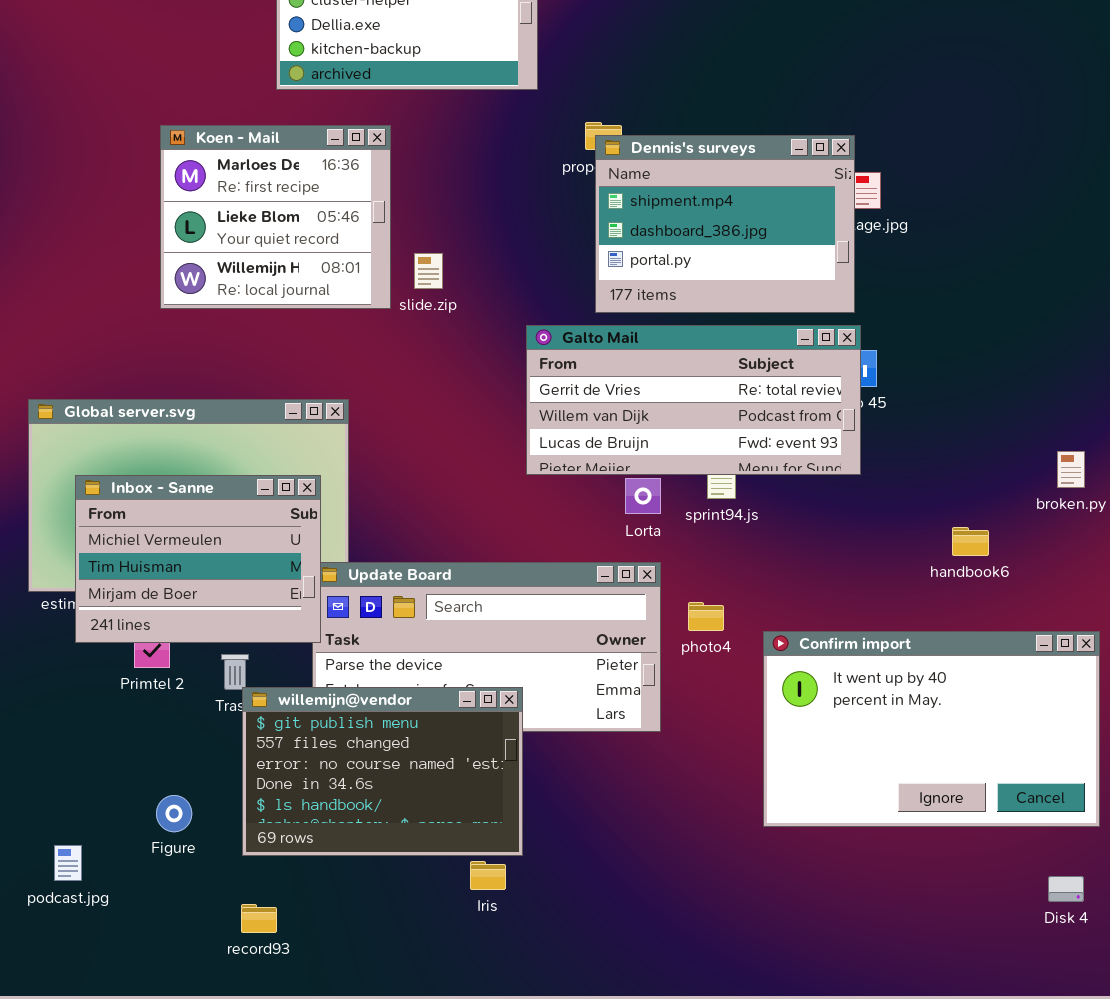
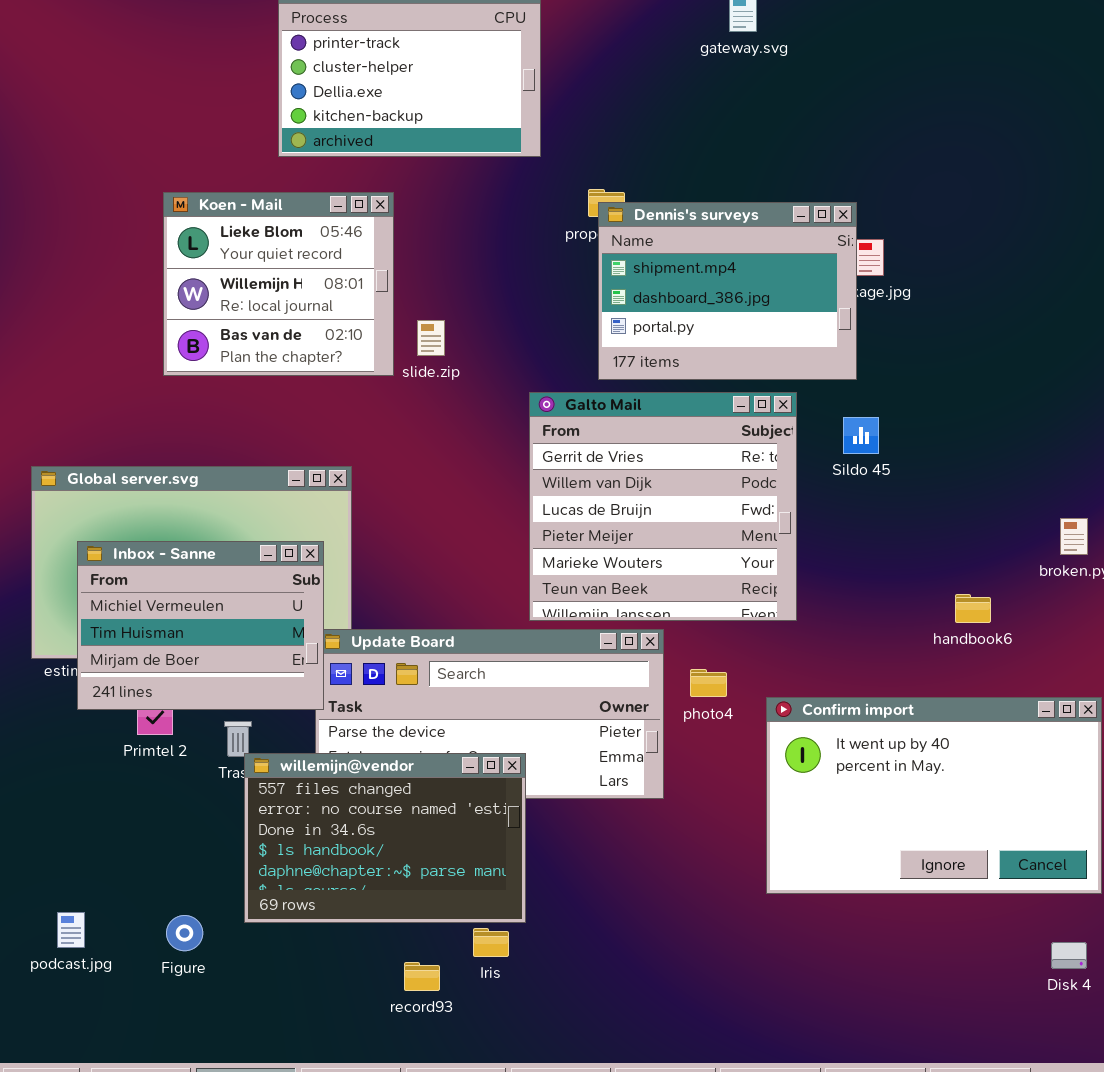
Koen - Mail: [160,125,391,309] -> [163,192,394,376], scrolled down 1 row
Galto Mail: [526,325,861,475] -> [529,392,797,621], resized
willemijn@vendor: [242,687,523,856] -> [244,753,526,923], scrolled down 1 row
Figure: [156,795,192,832] -> [166,915,203,951], moved
record93: [241,904,277,933] -> [404,962,440,991], moved

